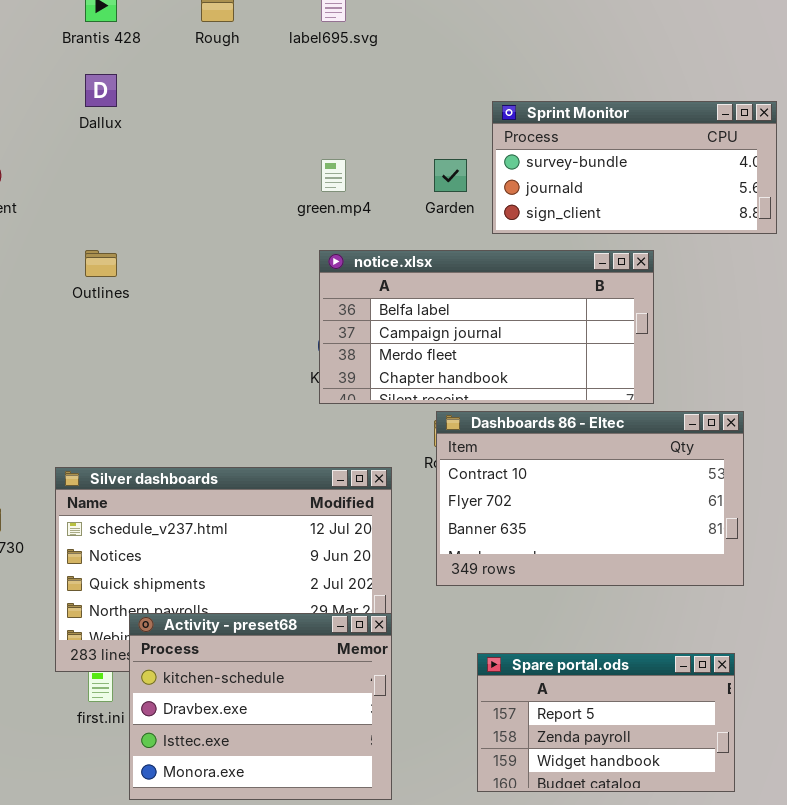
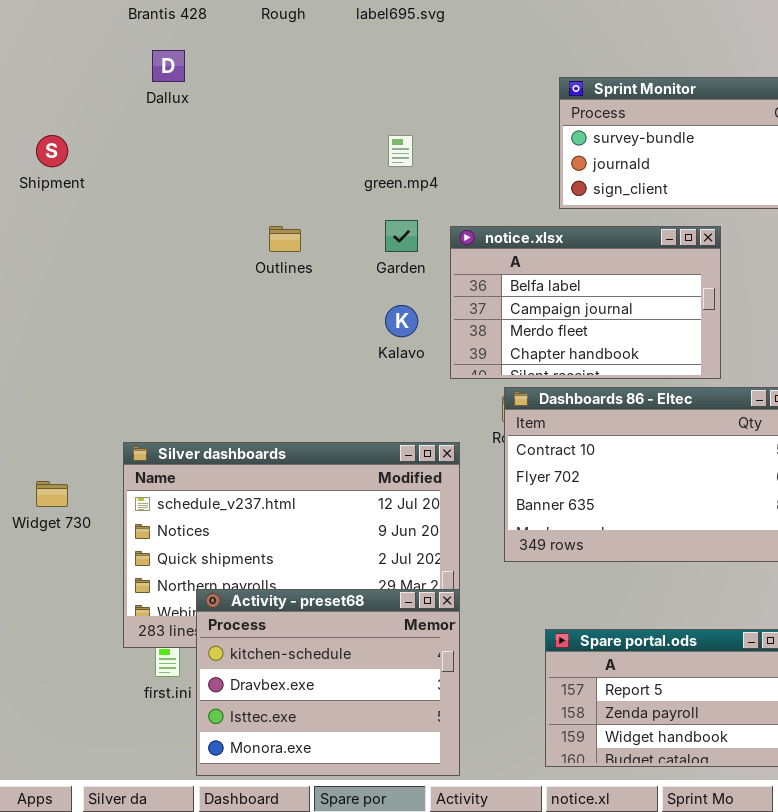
Garden: [434,159,467,192] -> [385,220,418,252], moved
Outlines: [85,250,117,277] -> [269,226,301,252], moved
notice.xlsx: [319,250,654,404] -> [450,226,721,379], resized

